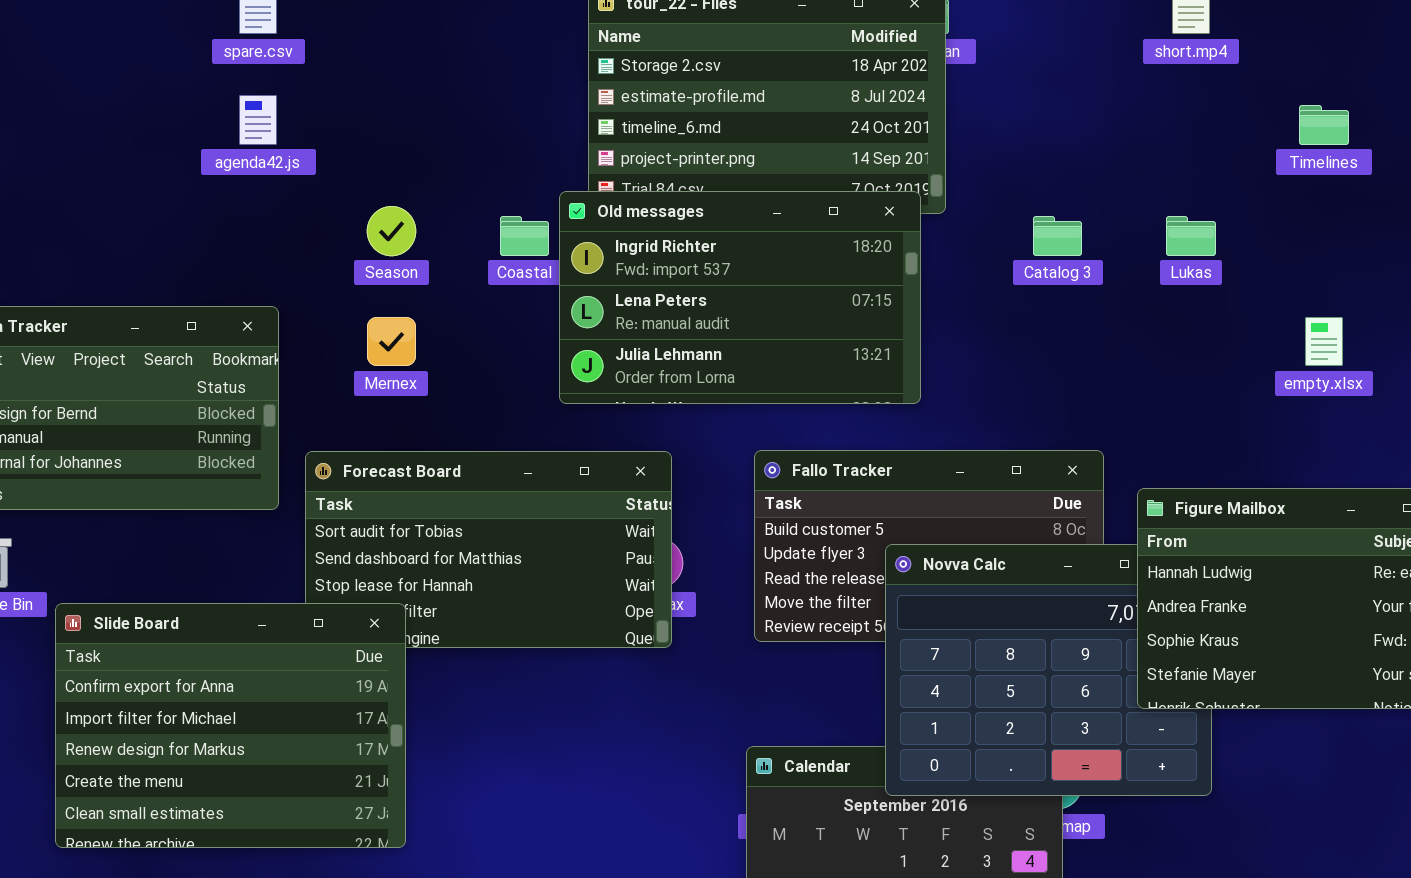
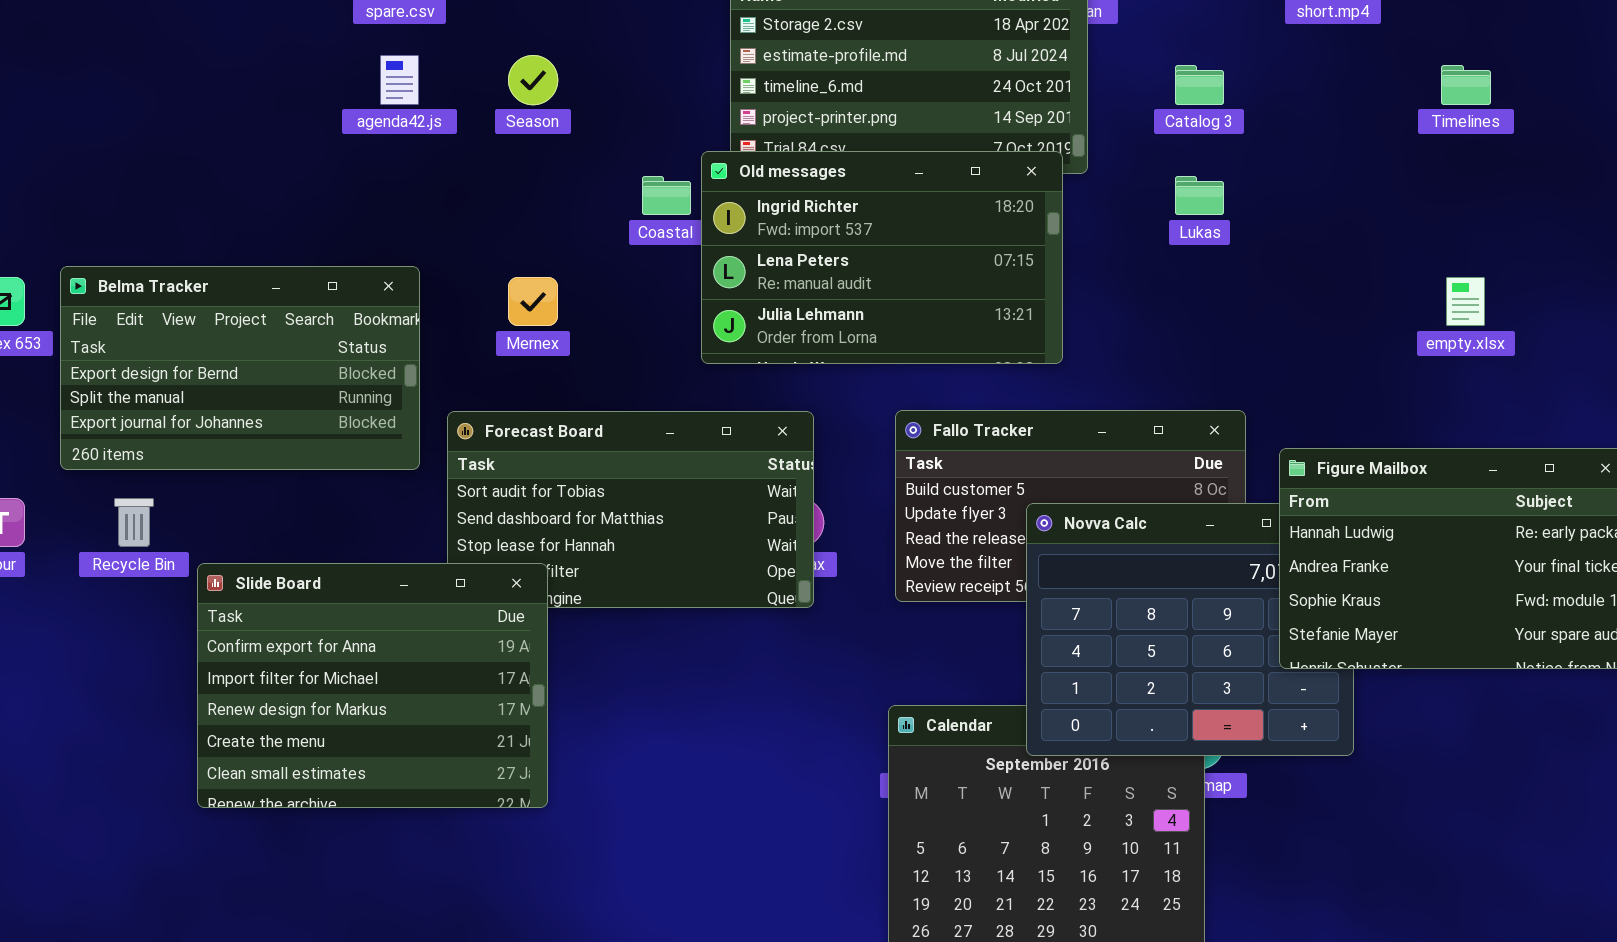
Season: [367,206,416,256] -> [508,55,558,105], moved
Catalog 3: [1033,216,1082,256] -> [1175,65,1224,105], moved
Lukas: [1166,216,1216,256] -> [1175,176,1224,215], moved

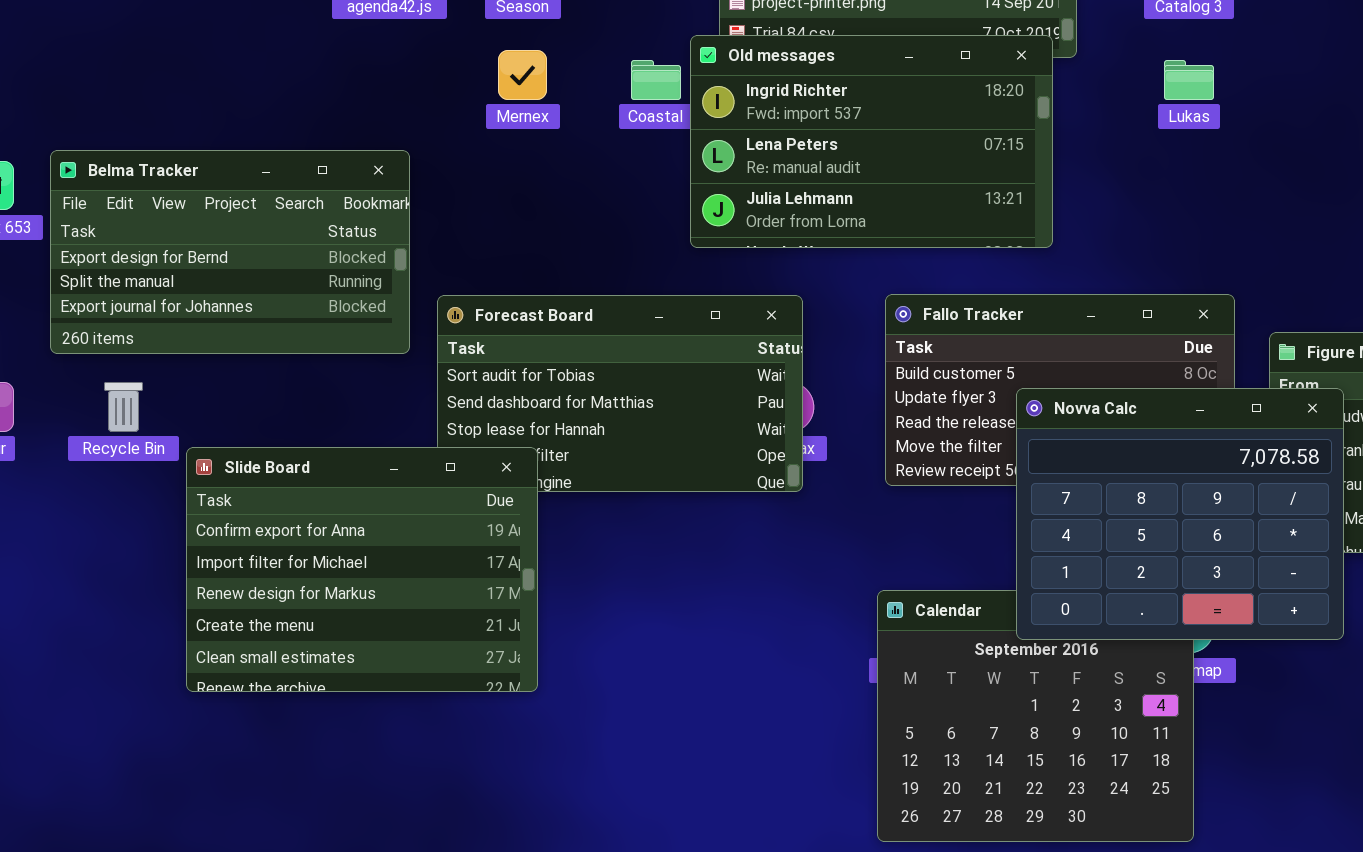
Mernex: [508,277,558,326] -> [498,50,547,100], moved
Novva Calc: [1026,503,1354,756] -> [1016,388,1344,640], raised

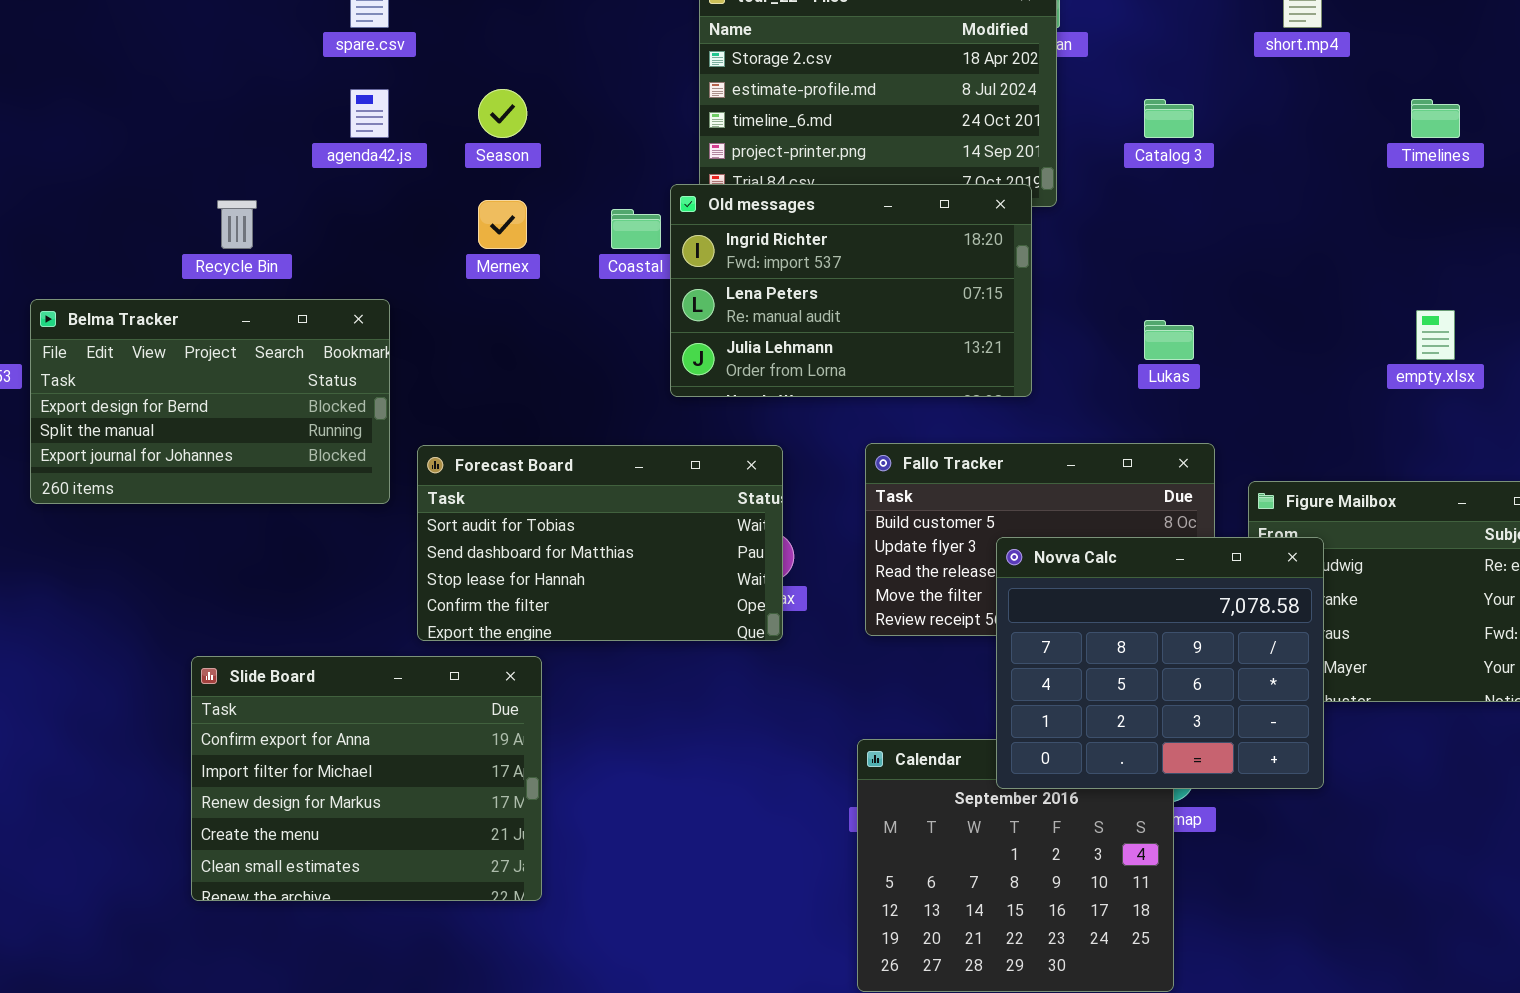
Lukas: [1164,60,1214,100] -> [1144,320,1194,360], moved
Recycle Bin: [104,382,143,432] -> [217,200,257,249], moved
Slide Board: [186,447,538,692] -> [191,656,542,901], moved

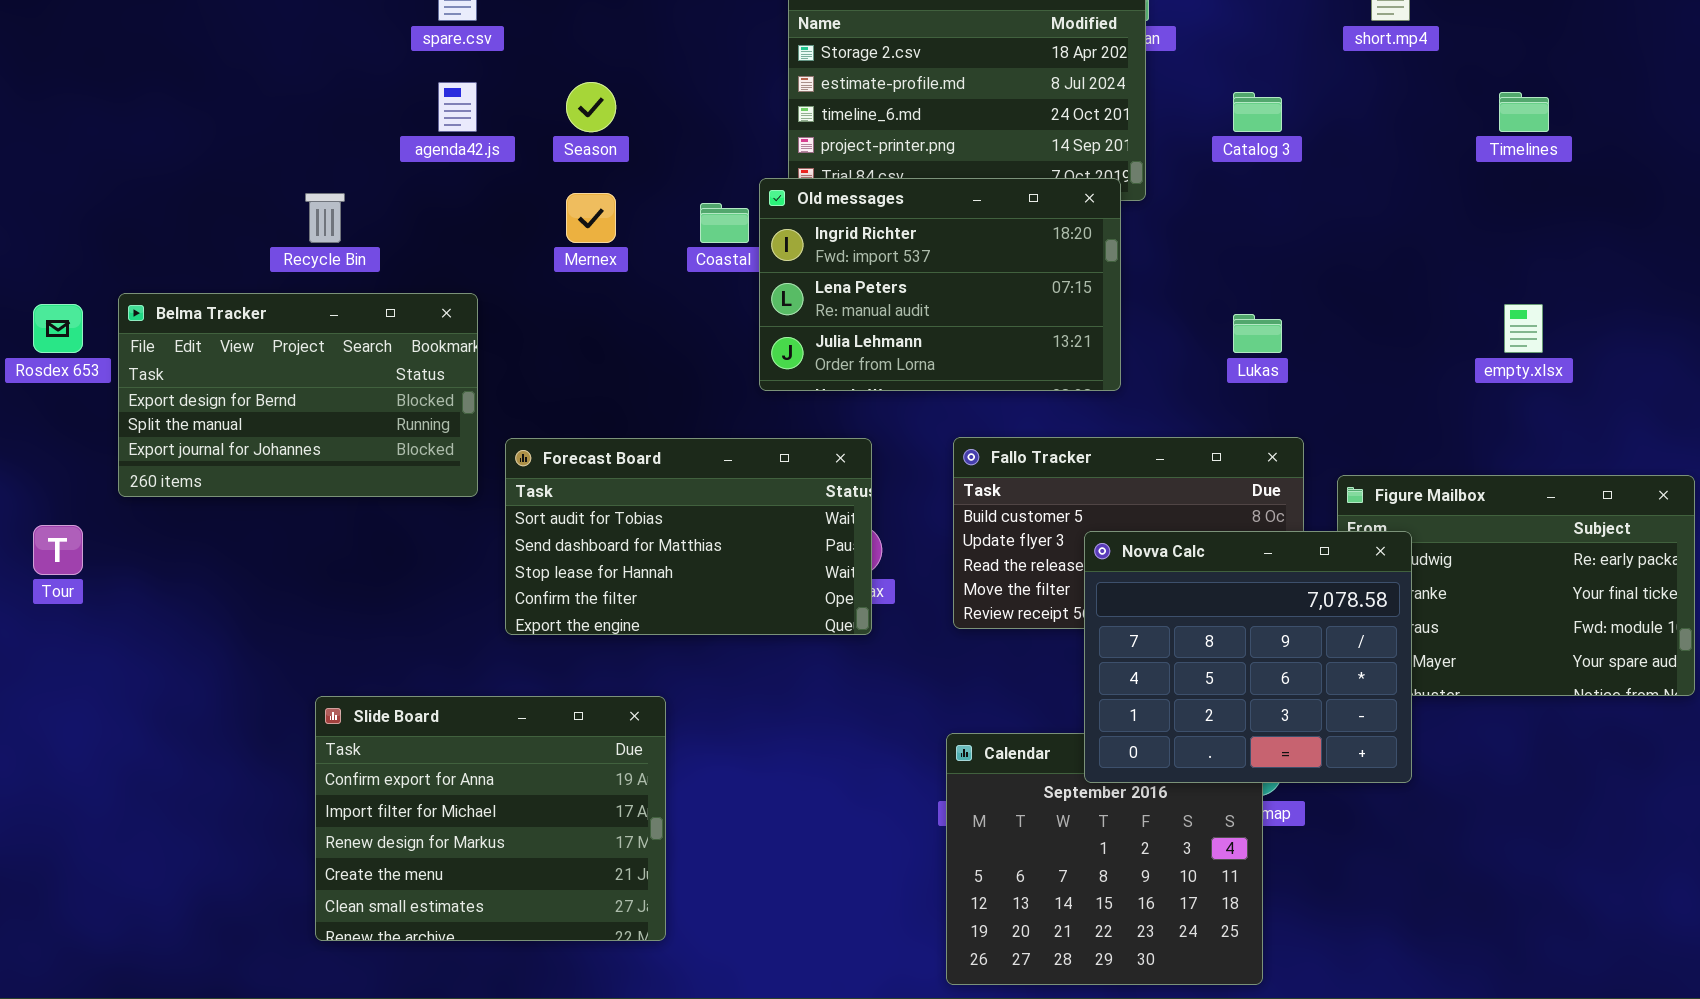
Slide Board: [191,656,542,901] -> [315,696,666,941], moved

